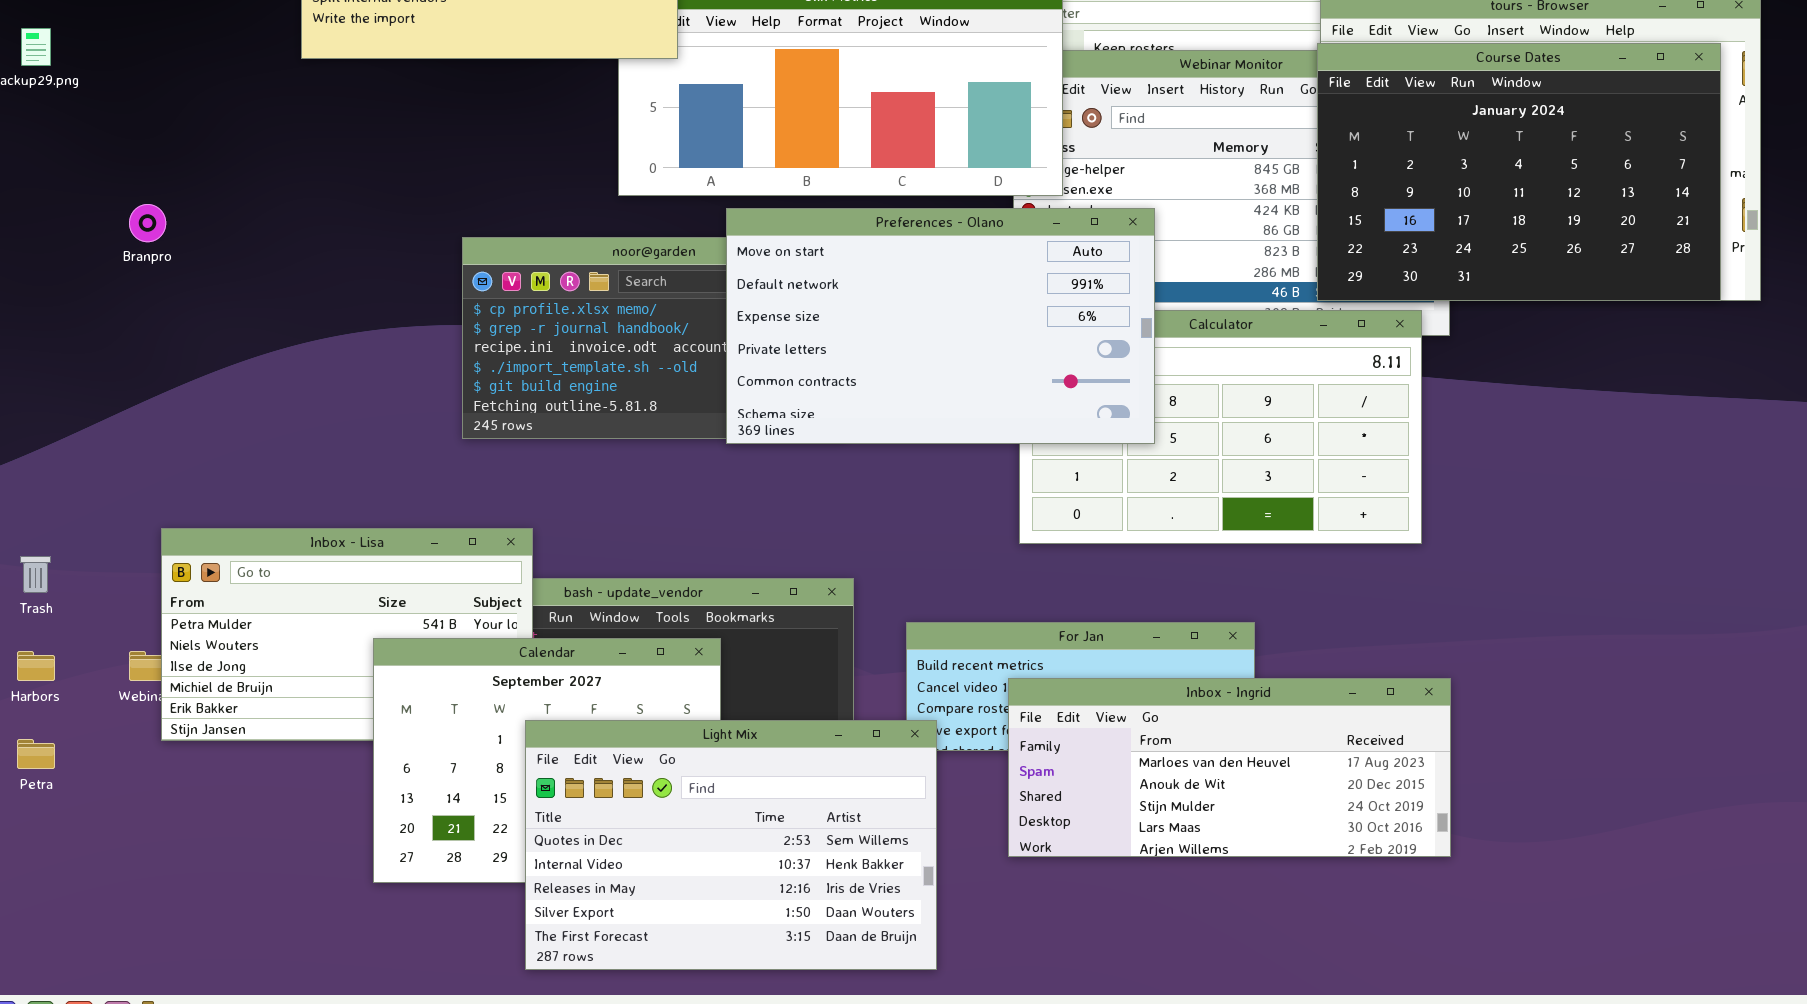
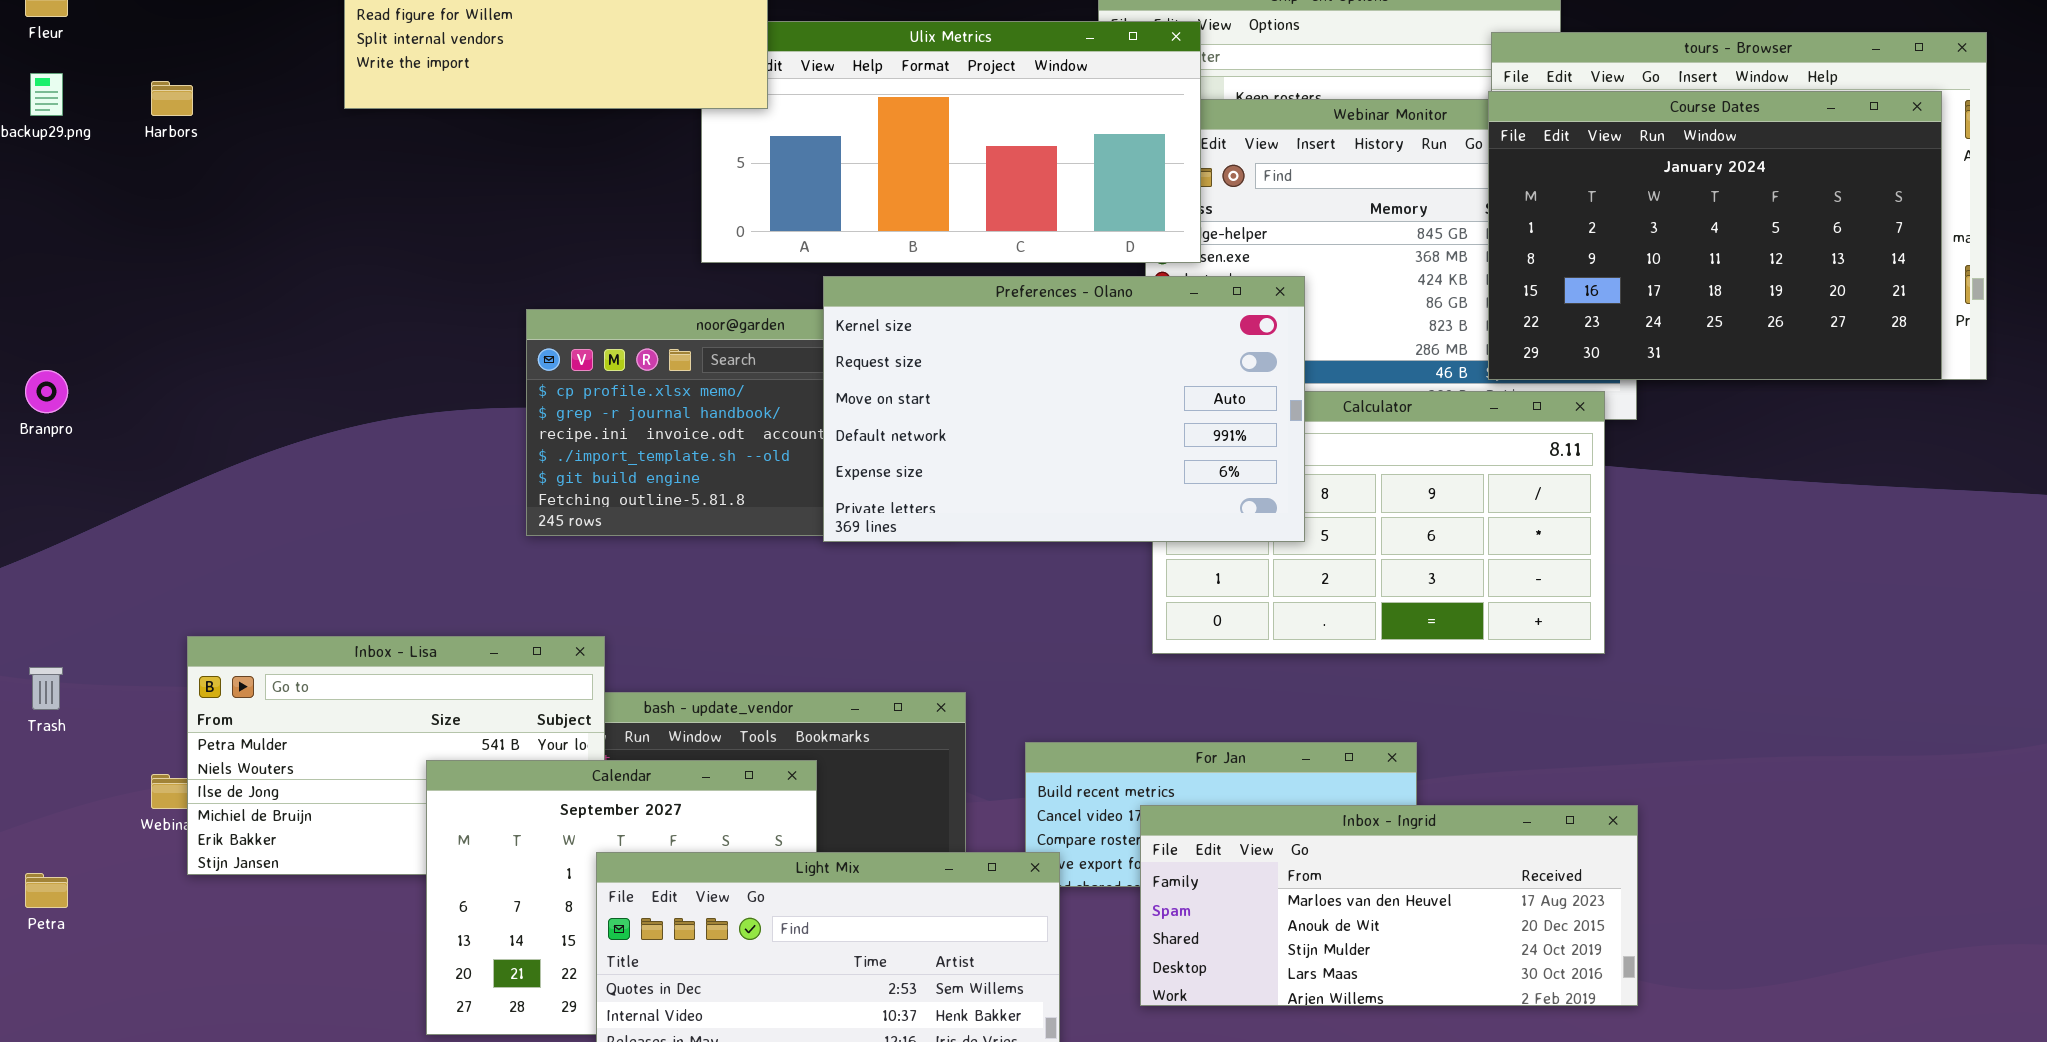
Branpro: [129,204,166,242] -> [25,370,68,413], moved
Preferences - Olano: [726,208,1155,444] -> [823,276,1305,542], scrolled up 2 rows
Harbors: [17,651,55,681] -> [151,81,193,116], moved

